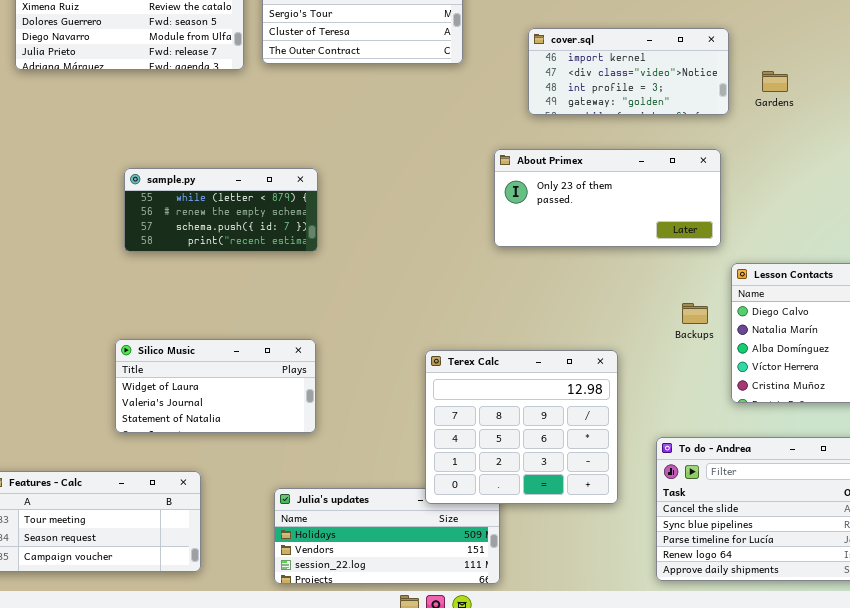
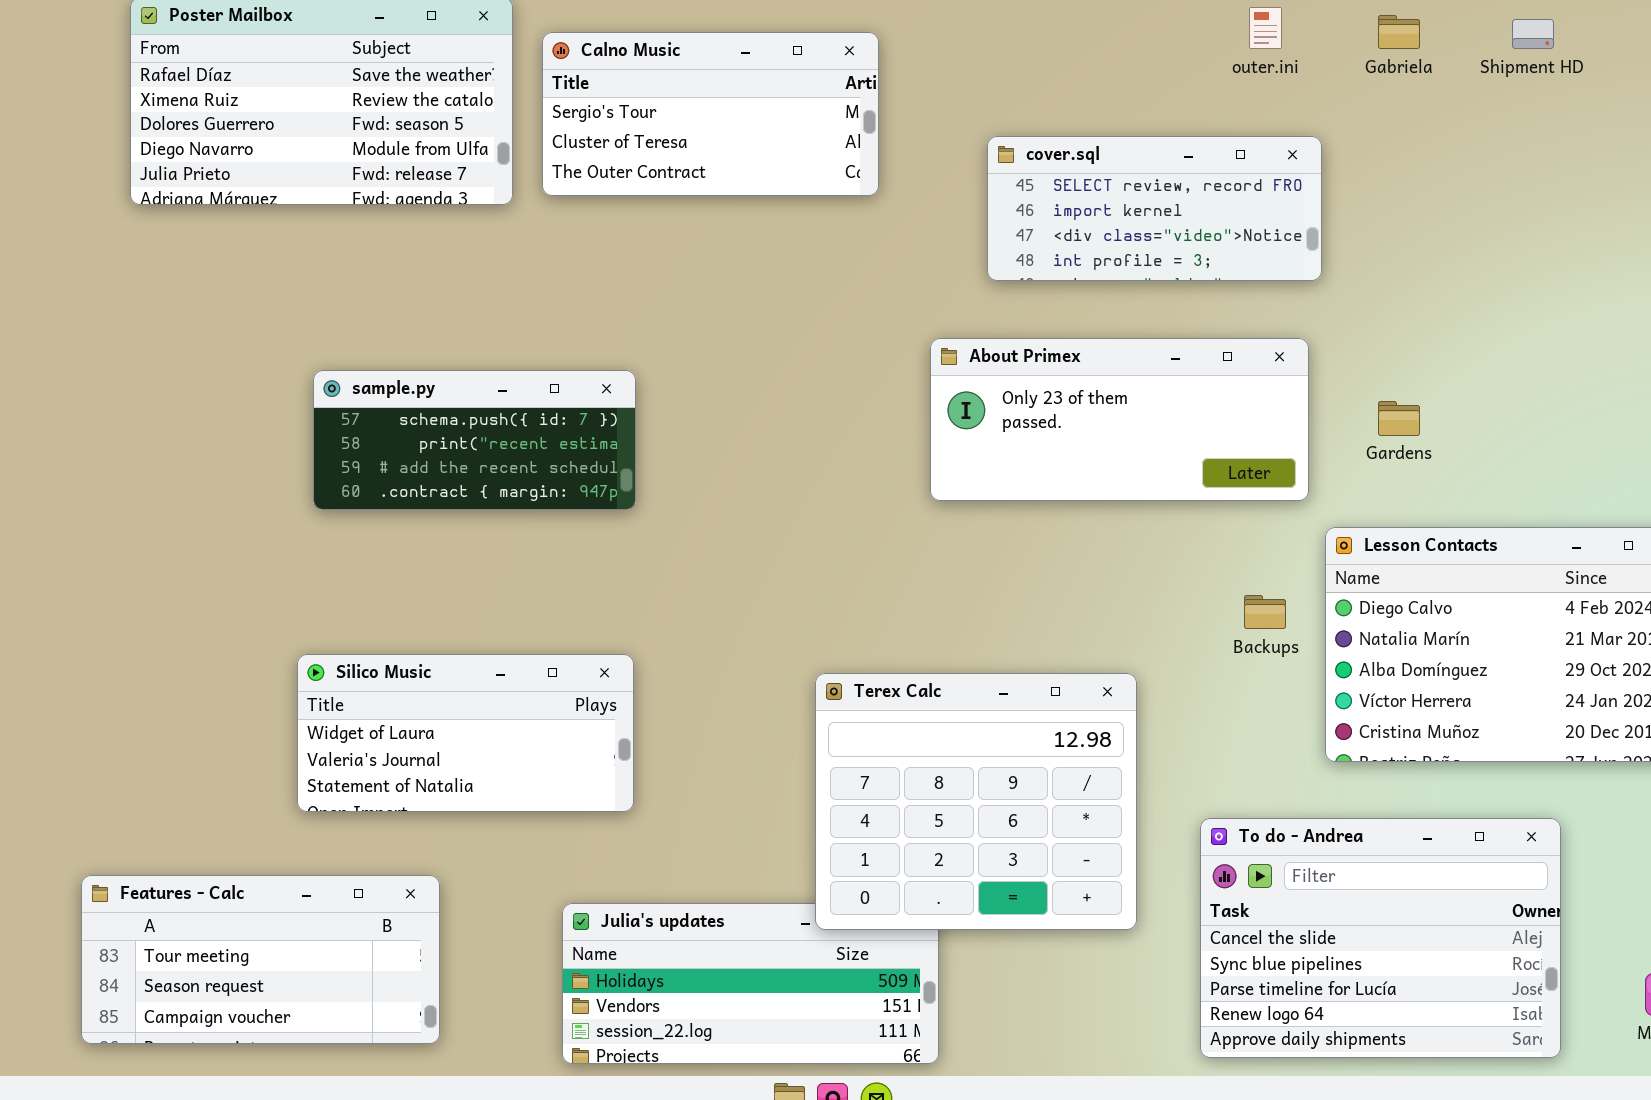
cover.sql: [528,28,729,115] -> [987,136,1322,281], scrolled up 1 row
Gardens: [762,71,788,92] -> [1378,401,1420,436], moved
sample.py: [124,168,318,252] -> [313,370,636,510], scrolled down 2 rows

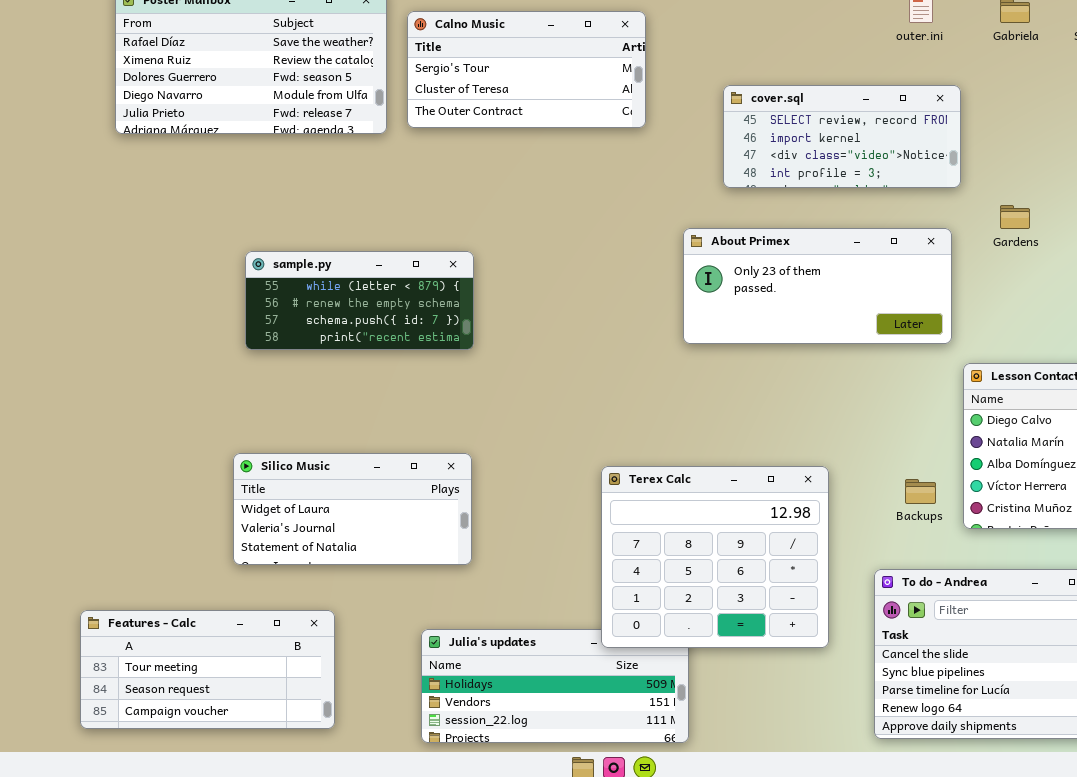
sample.py: [313,370,636,510] -> [245,251,474,350], scrolled up 2 rows
Gardens: [1378,401,1420,436] -> [1000,205,1030,229], moved
Backups: [1244,595,1286,629] -> [905,479,936,504], moved

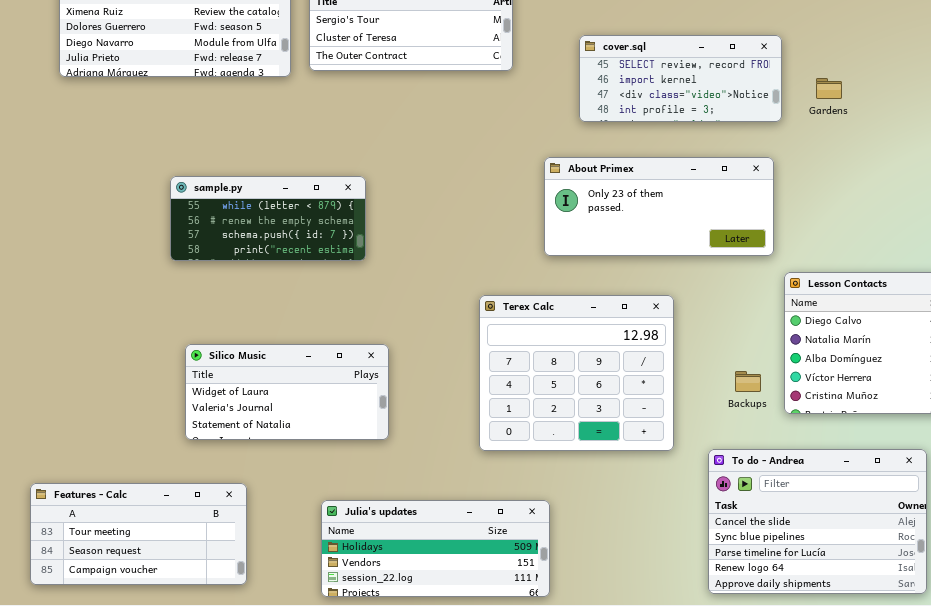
Gardens: [1000,205,1030,229] -> [816,78,842,99], moved
Silico Music: [233,453,472,565] -> [185,344,389,440], moved
Terex Calc: [601,466,829,648] -> [479,295,674,451], moved

